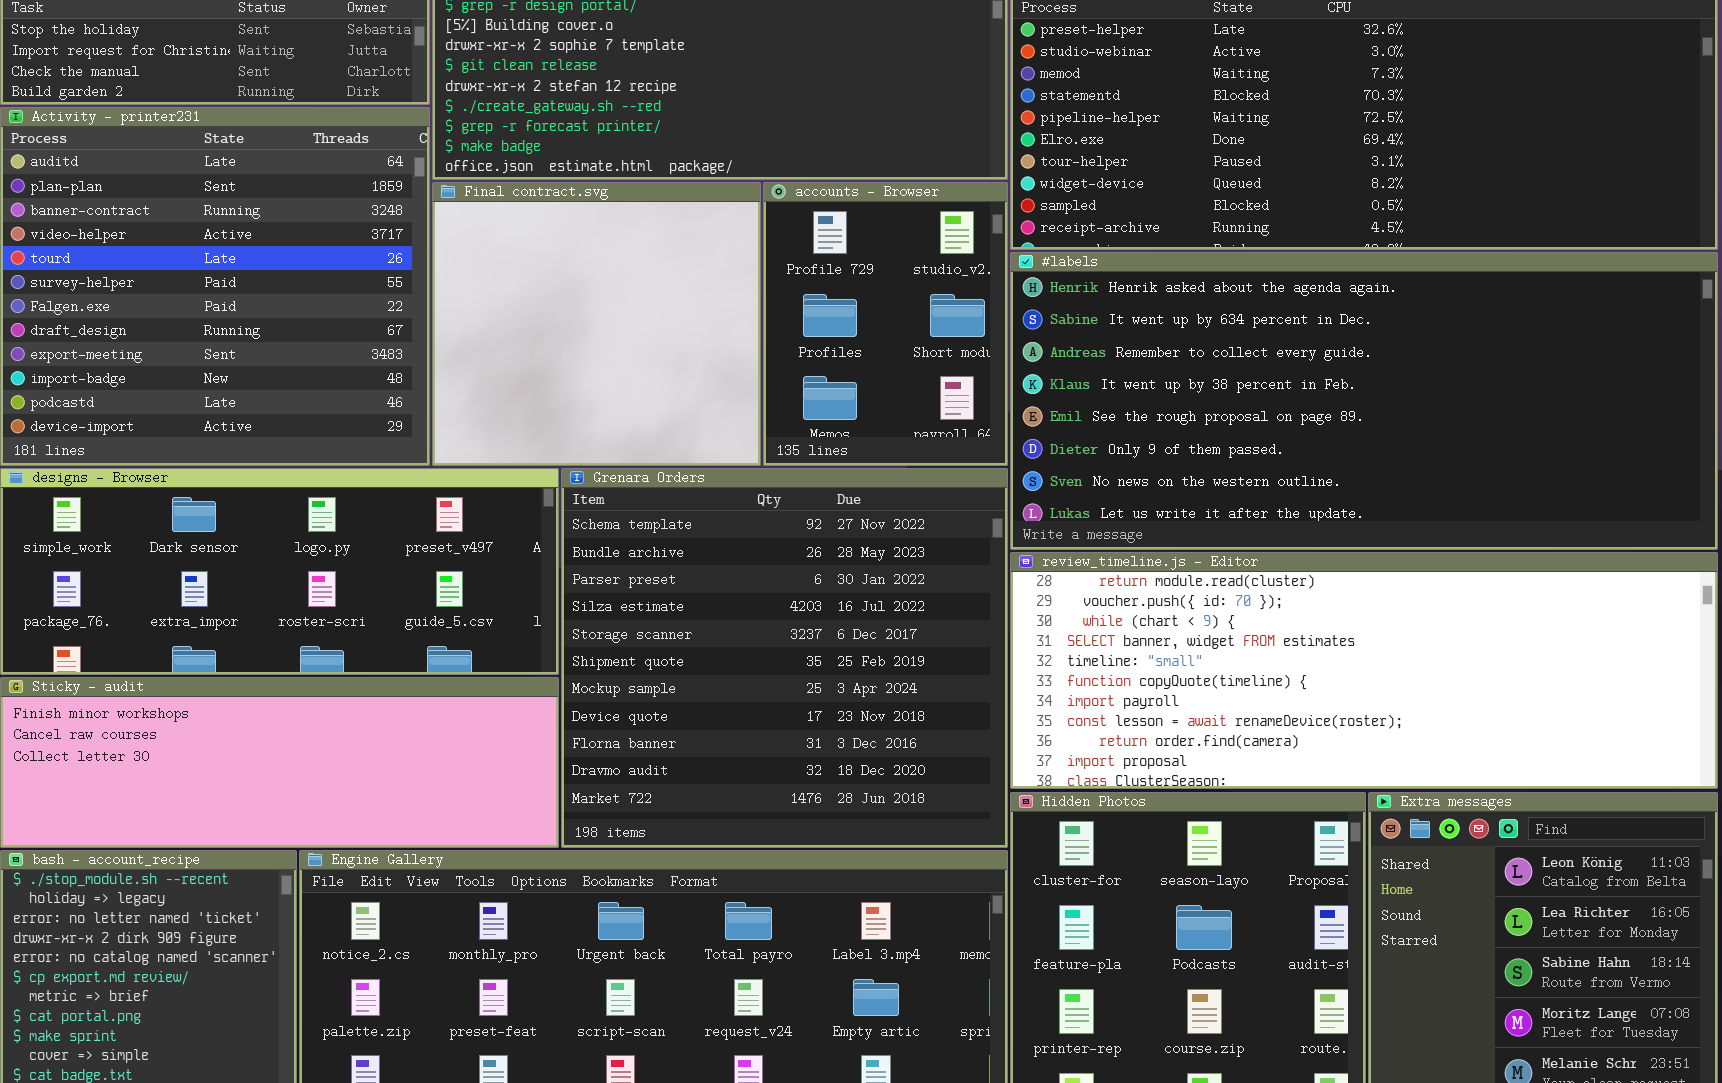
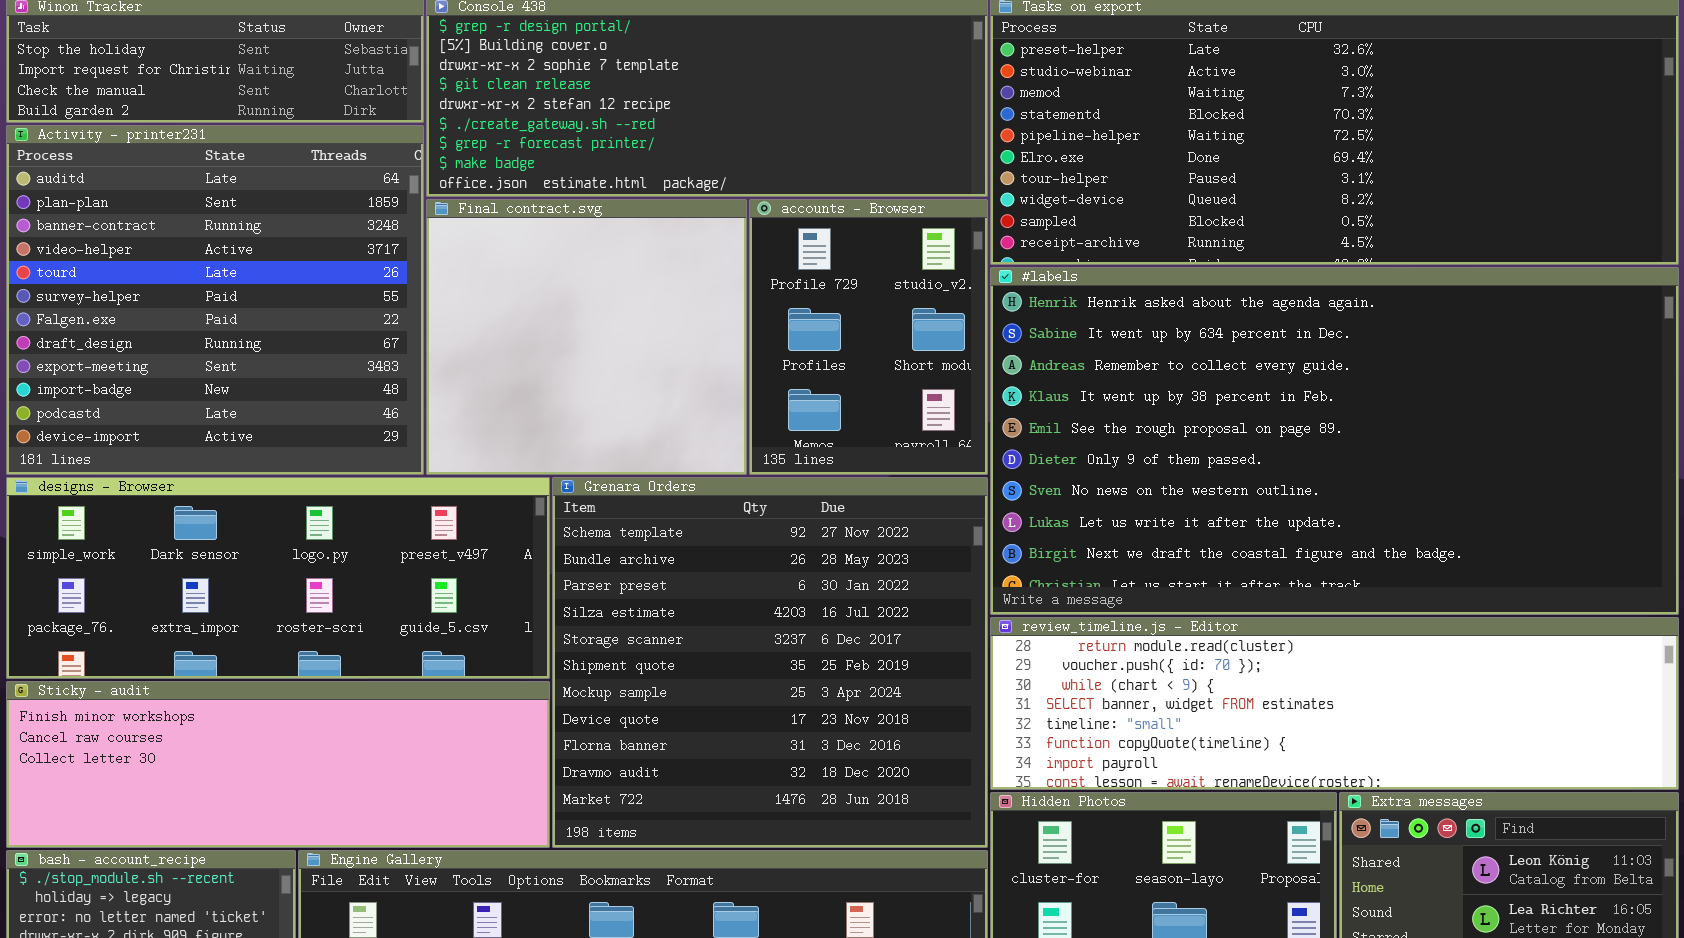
#labels: [1010,252,1718,550] -> [990,267,1679,615], resized
review_timeline.js - Editor: [1010,552,1718,789] -> [990,617,1679,790], resized

